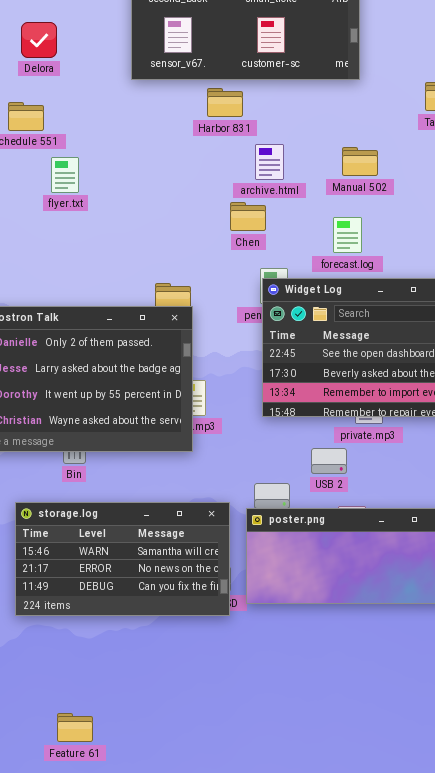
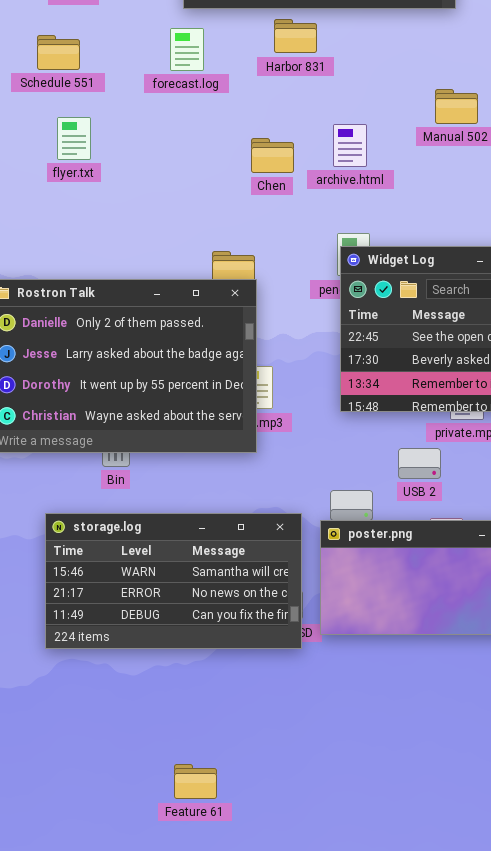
archive.html: [255,144,284,180] -> [333,124,367,167], moved
flyer.txt: [51,157,79,193] -> [57,117,91,160], moved
Chen: [230,202,266,231] -> [251,138,294,173], moved
forecast.log: [333,217,362,253] -> [170,28,204,71], moved
Feature 61: [57,713,93,742] -> [174,764,217,799], moved

